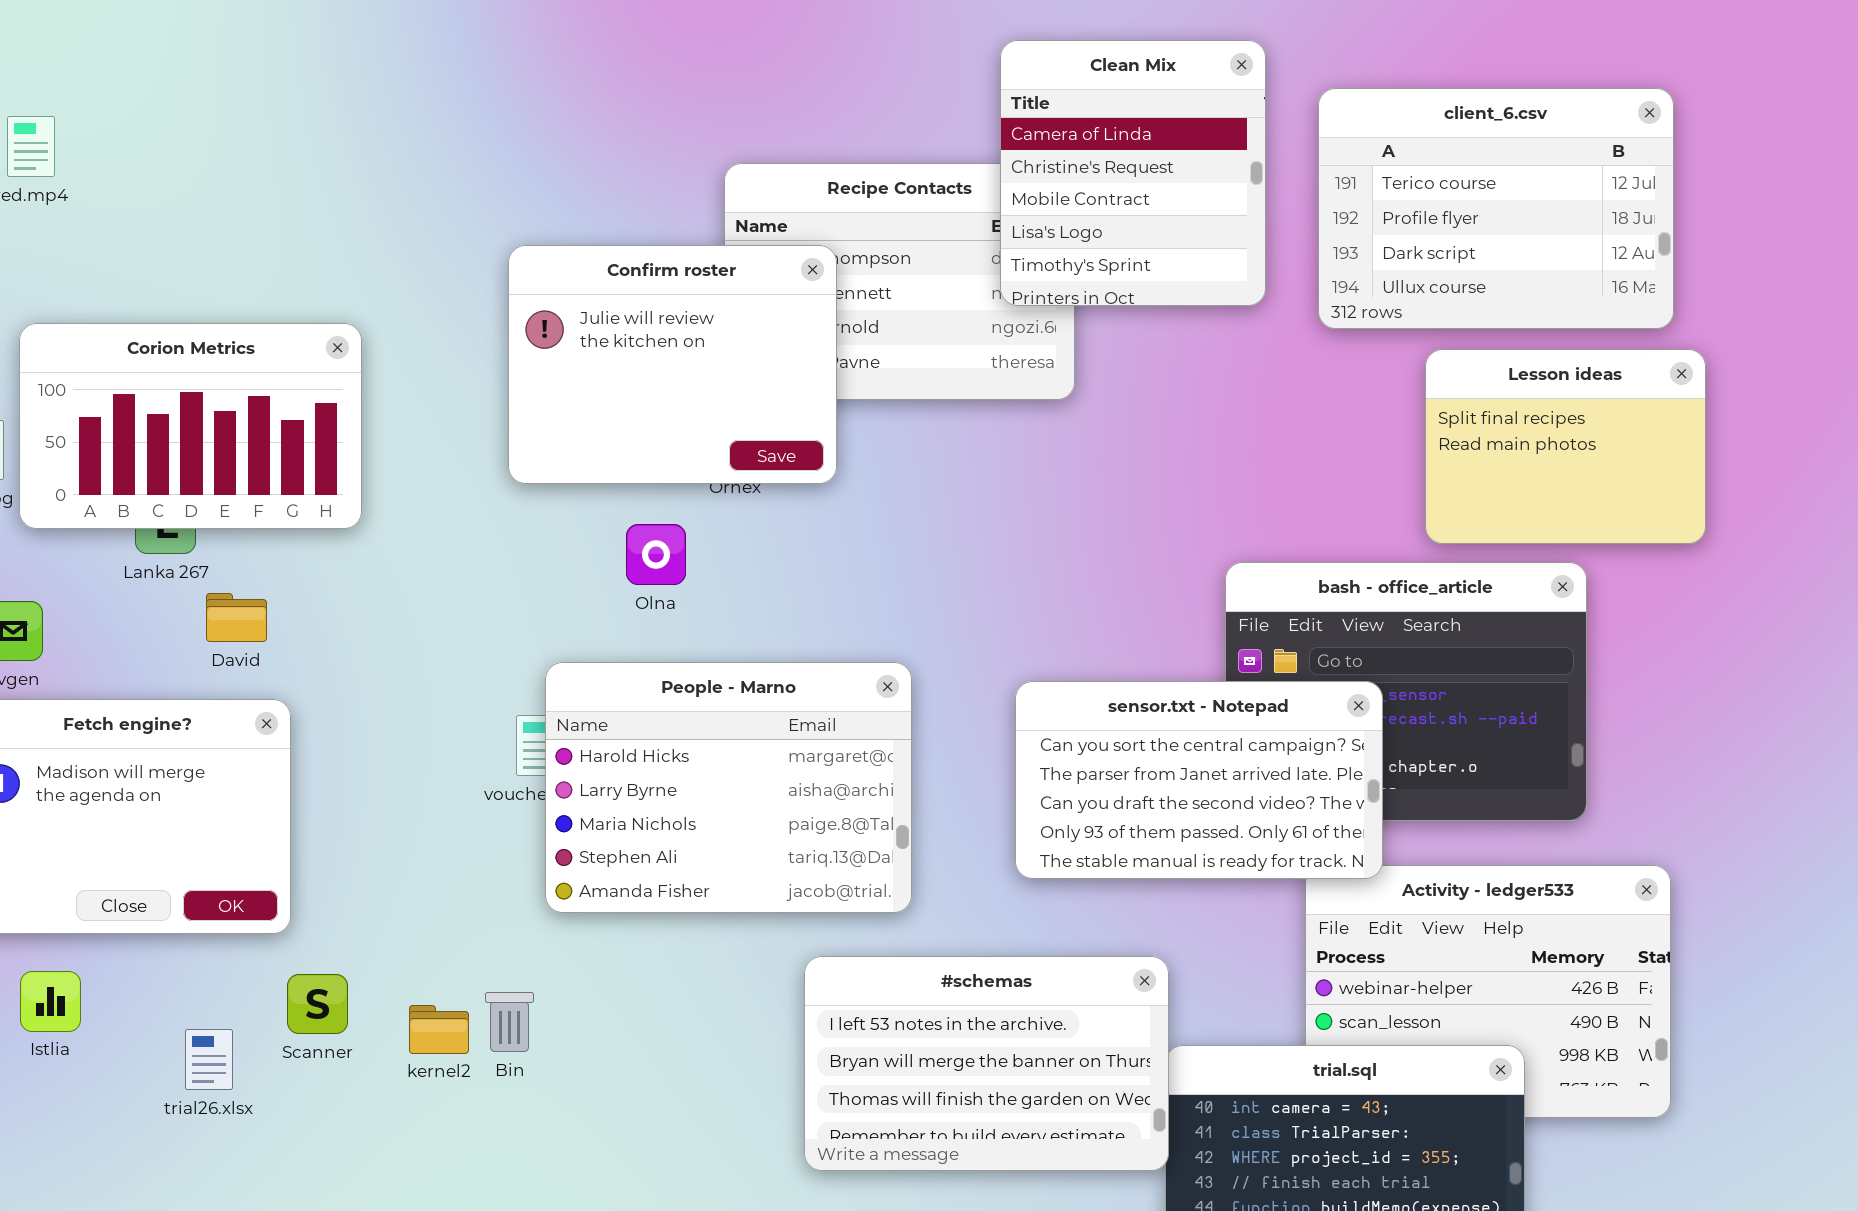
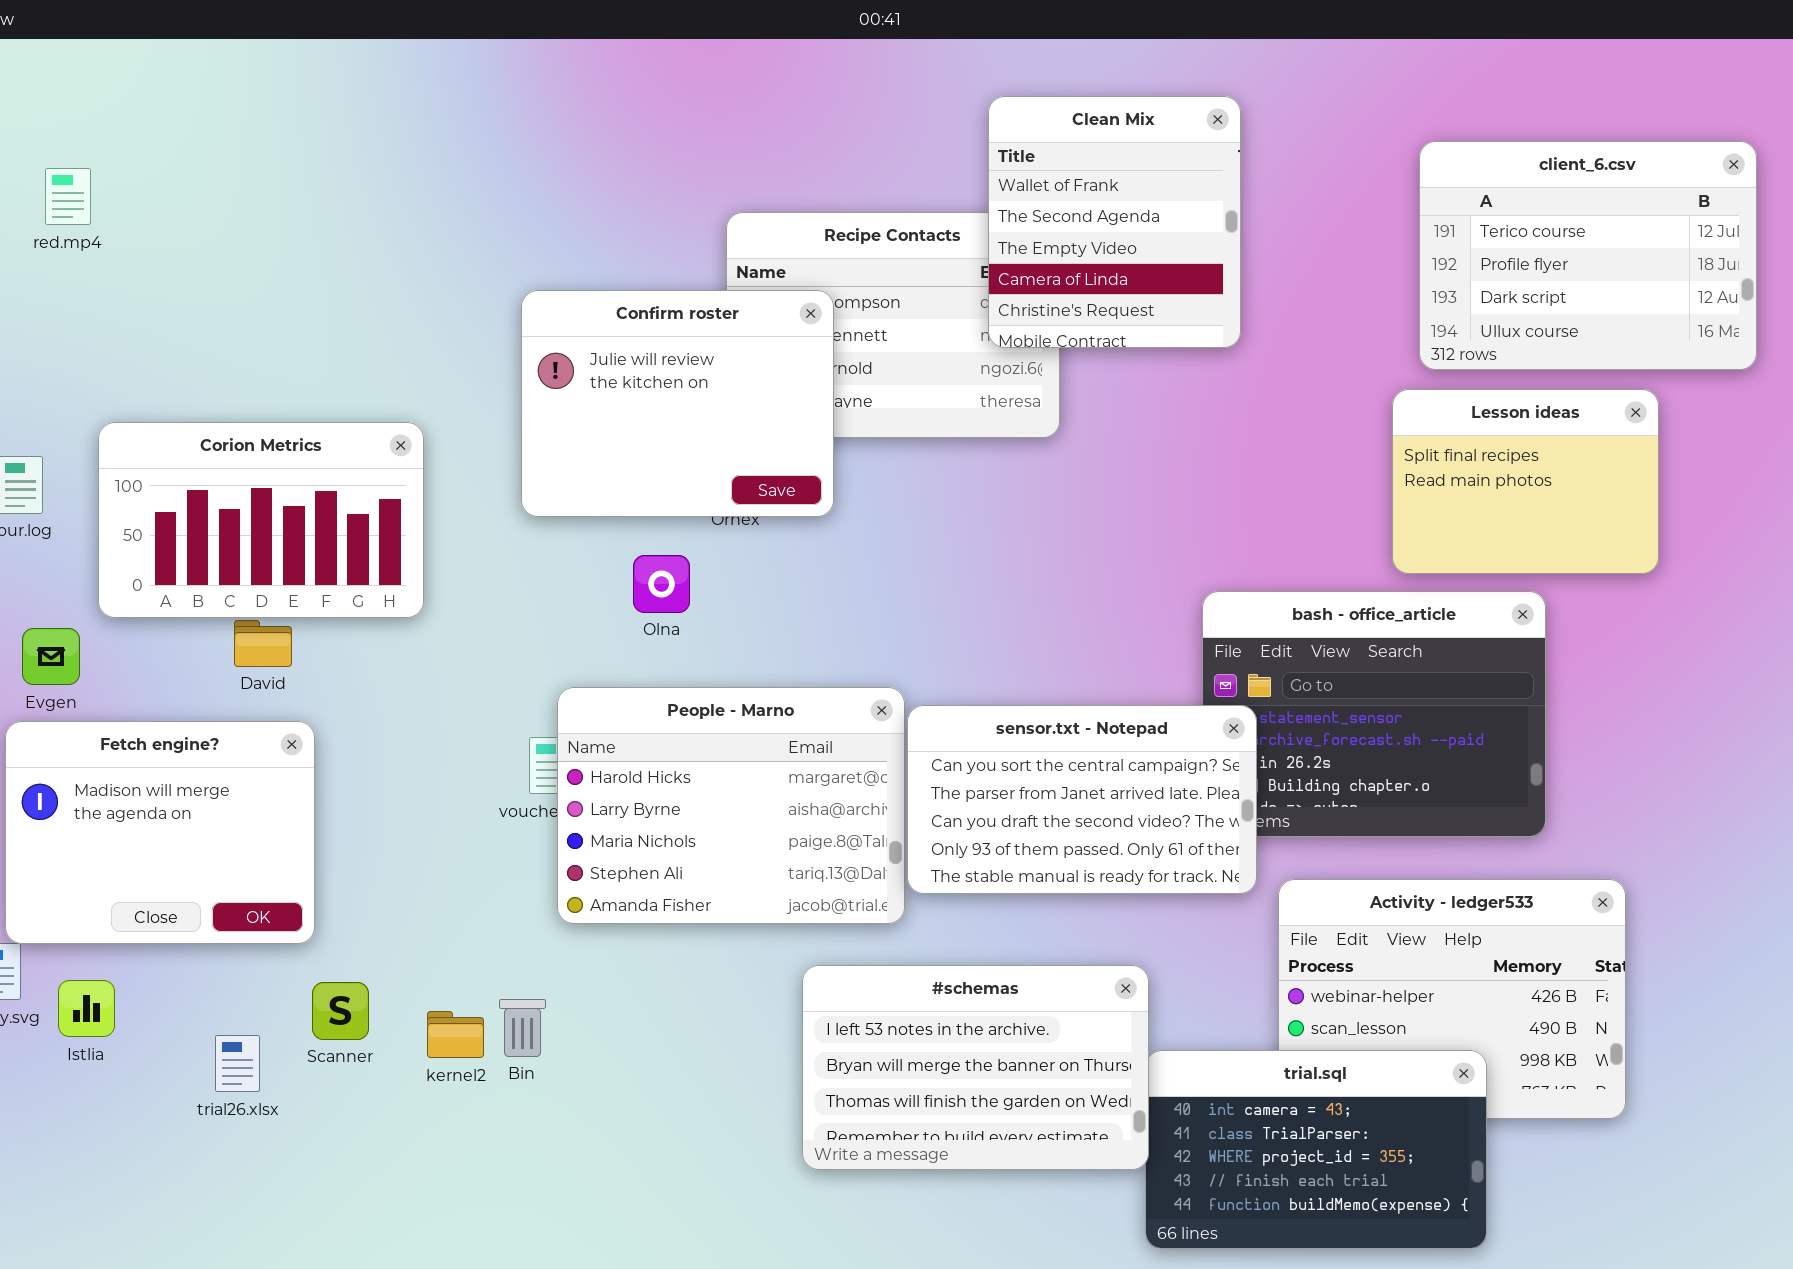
Clean Mix: [1000,40,1266,306] -> [988,96,1241,348], scrolled up 3 rows
client_6.csv: [1318,88,1674,329] -> [1419,141,1757,370], moved
Corion Metrics: [19,323,362,529] -> [98,422,424,618], moved
sensor.txt - Notepad: [1015,681,1383,879] -> [907,705,1257,894], moved

